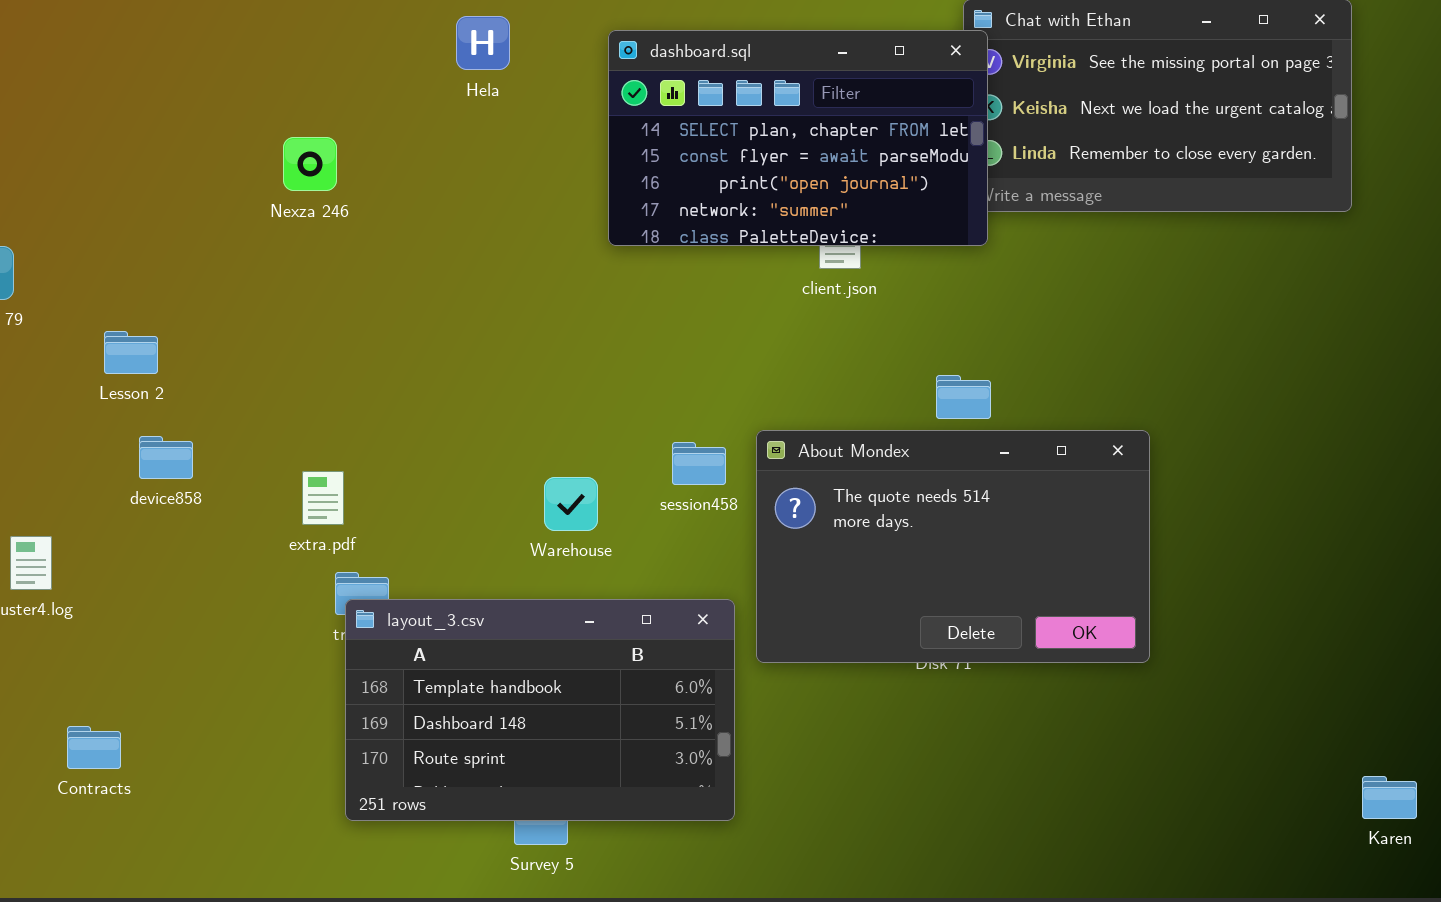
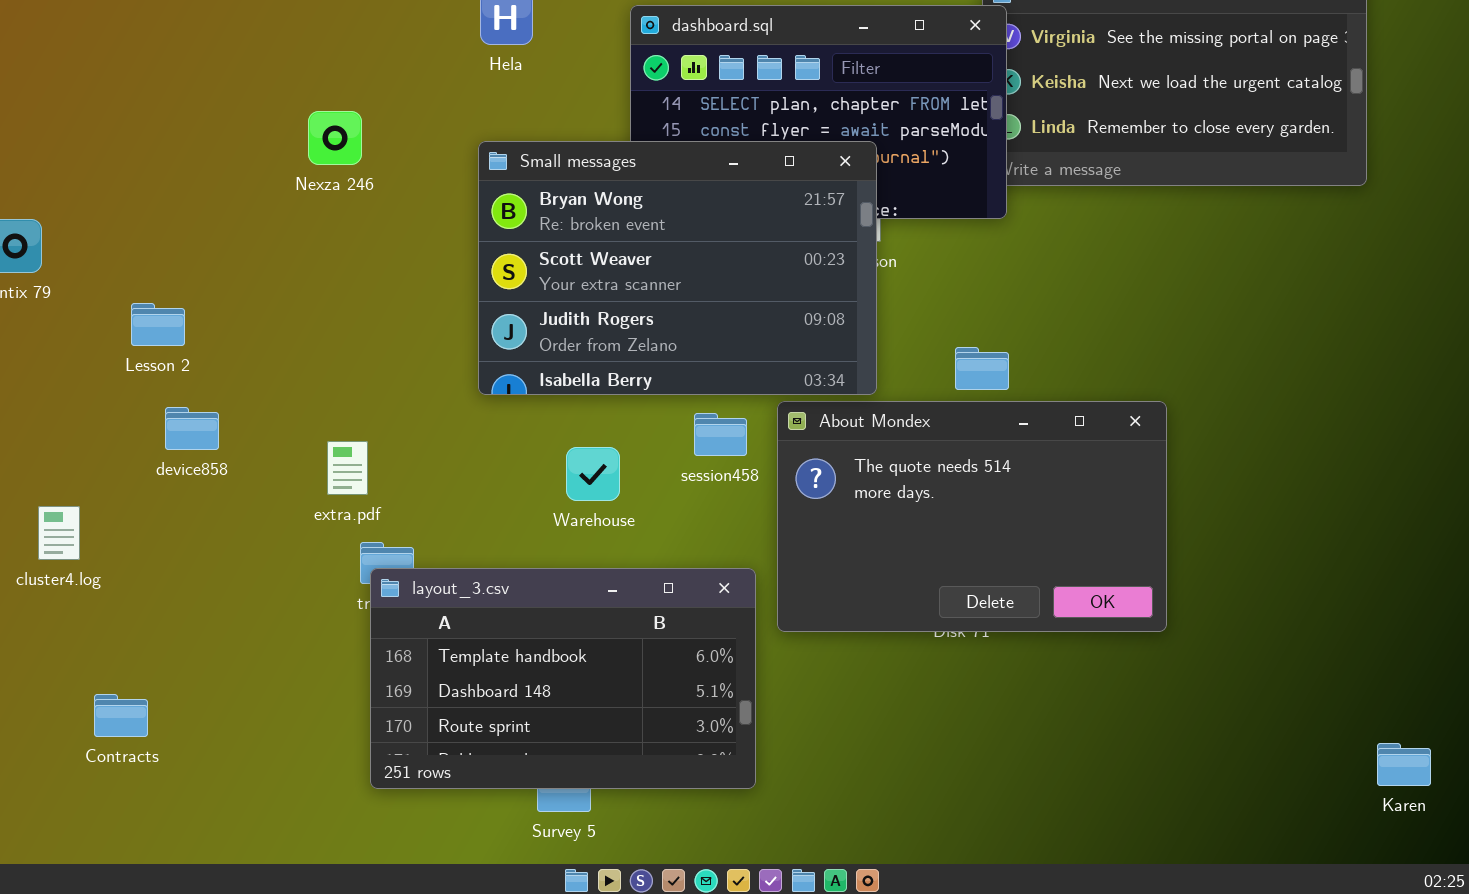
Small messages: none -> [478,141,877,395], opened

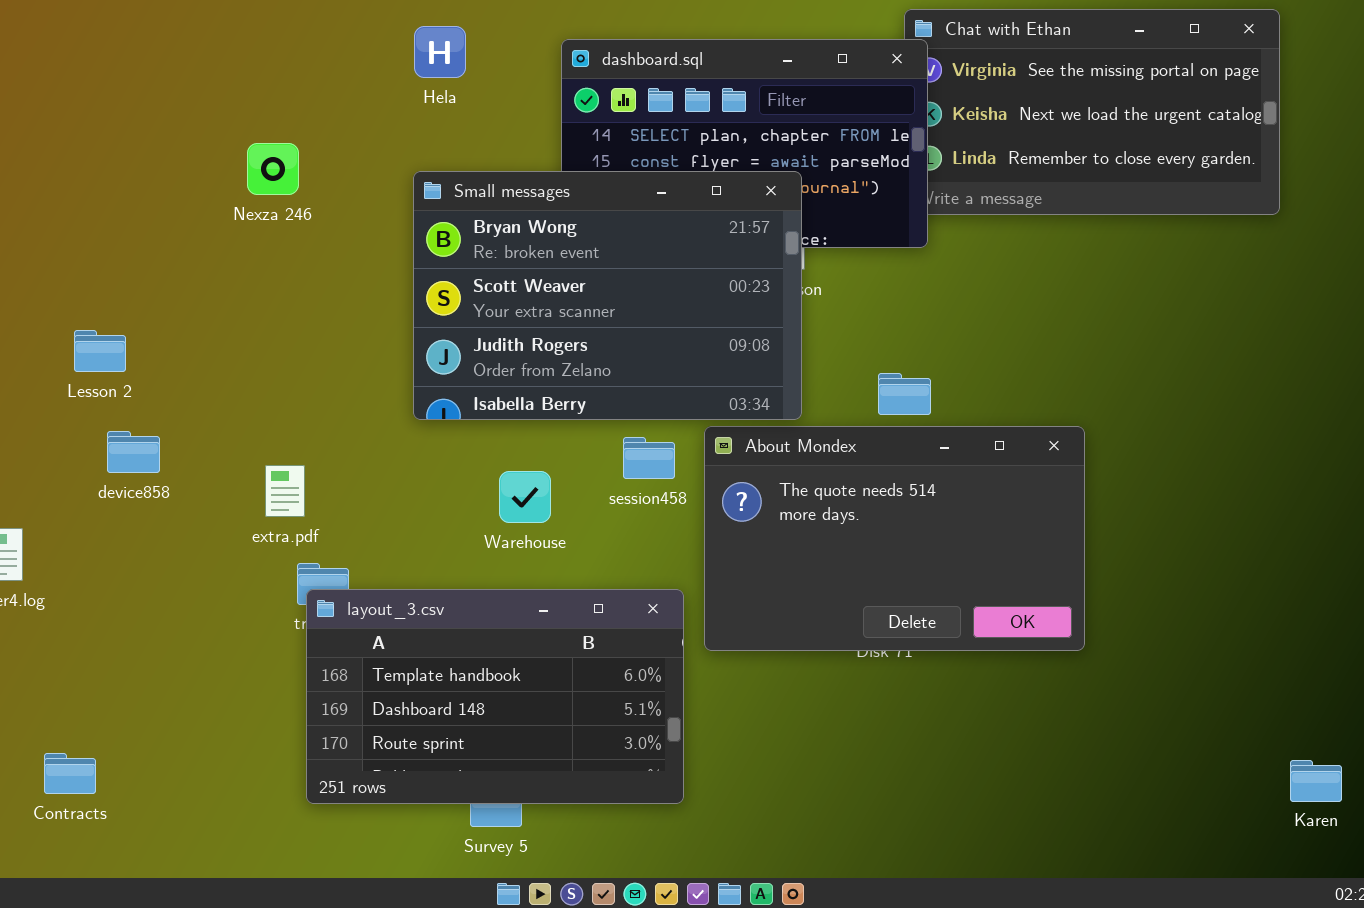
Contracts: [94,694,148,737] -> [44,753,96,794], moved

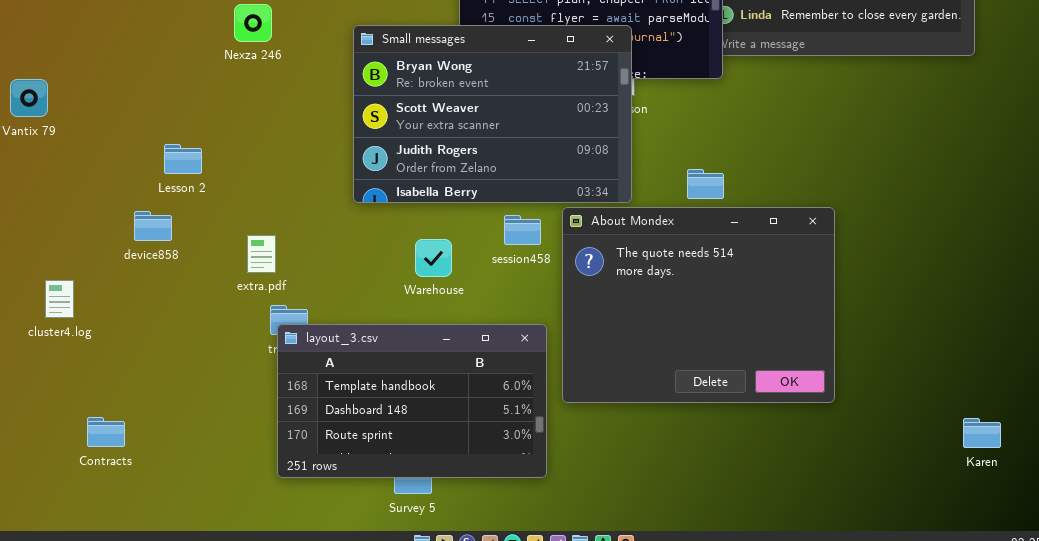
Lesson 2: [74,330,126,372] -> [164,144,202,174], moved
About Mondex: [704,426,1085,651] -> [562,207,835,403], resized
Contracts: [44,753,96,794] -> [87,417,125,447], moved
Karen: [1290,760,1342,802] -> [963,418,1001,448], moved

